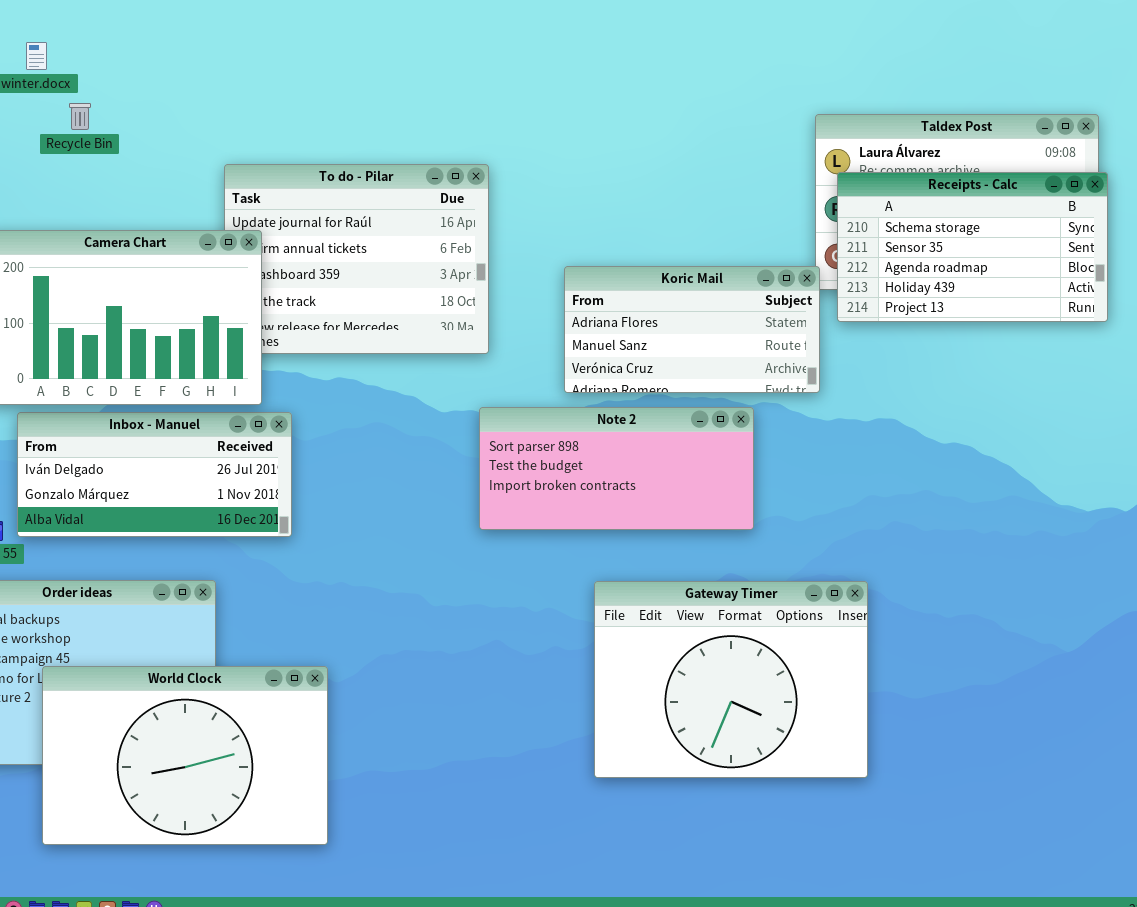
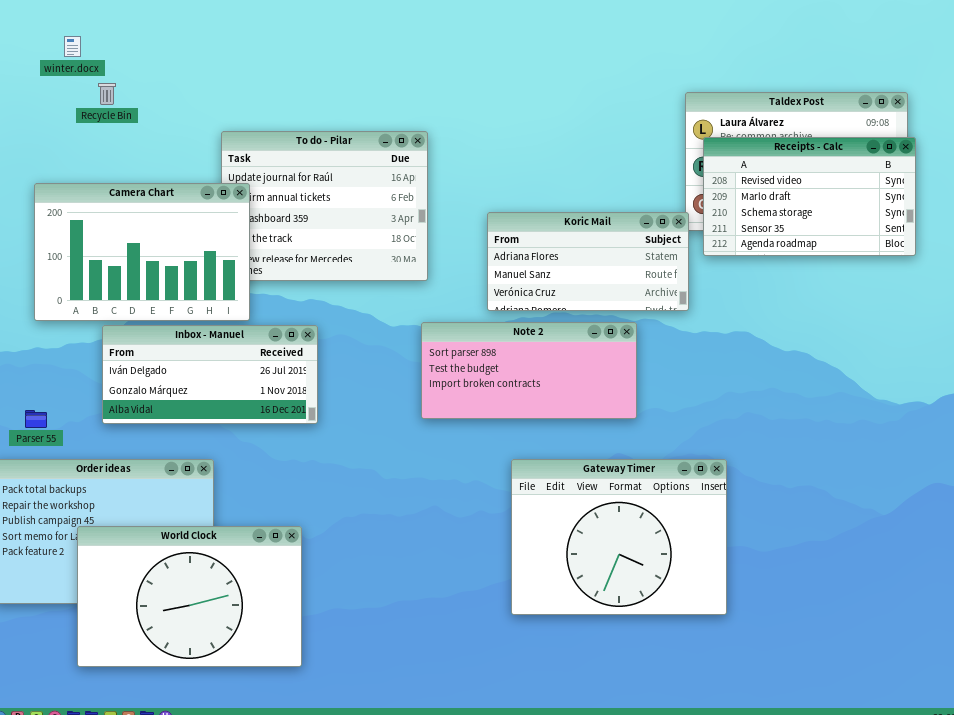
Receipts - Calc: [837,172,1108,322] -> [703,137,916,256], scrolled up 2 rows
Inbox - Manuel: [17,412,292,537] -> [102,325,318,424], moved

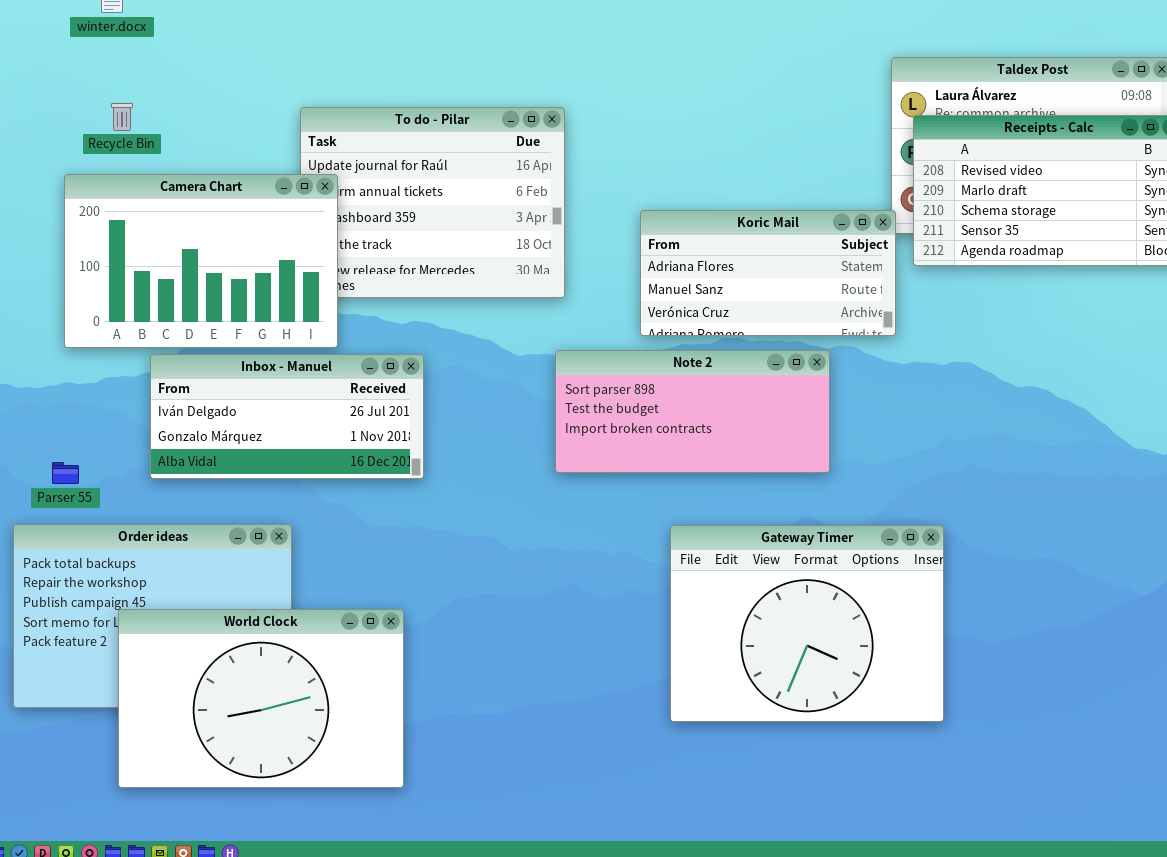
Recycle Bin: [98,83,116,105] -> [111,103,133,131], moved

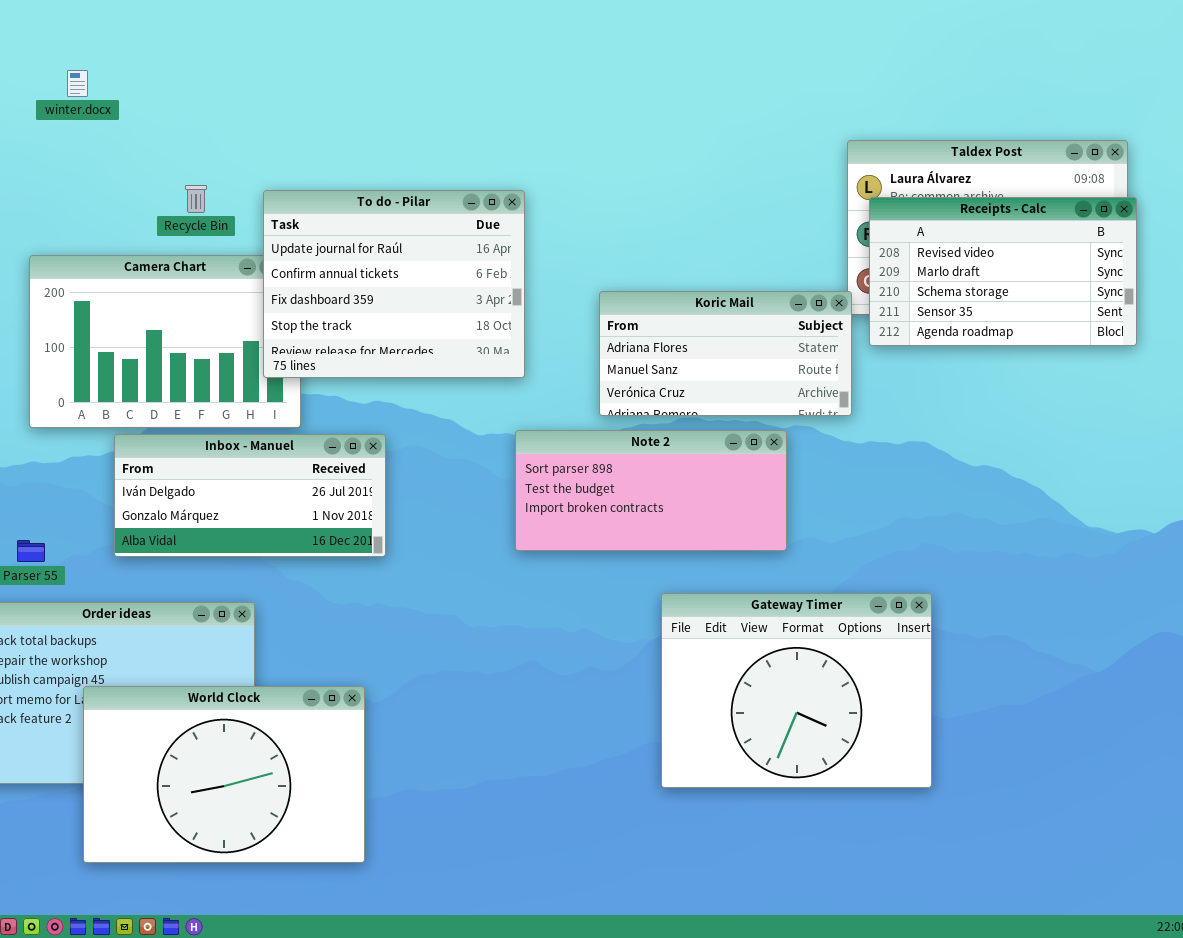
Recycle Bin: [111,103,133,131] -> [185,185,207,213], moved
To do - Pilar: [300,107,565,298] -> [263,190,525,378], raised
Gateway Timer: [670,525,944,722] -> [661,593,932,788], moved

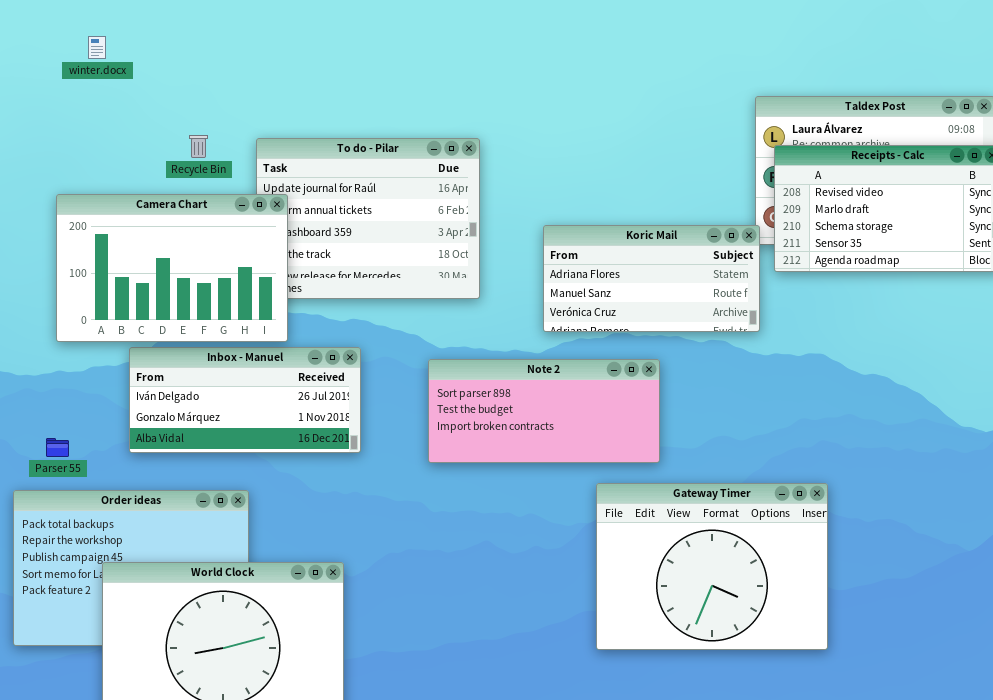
Camera Chart: [29,255,301,428] -> [56,194,288,342], raised
Note 2: [515,430,787,551] -> [428,359,660,463], moved

